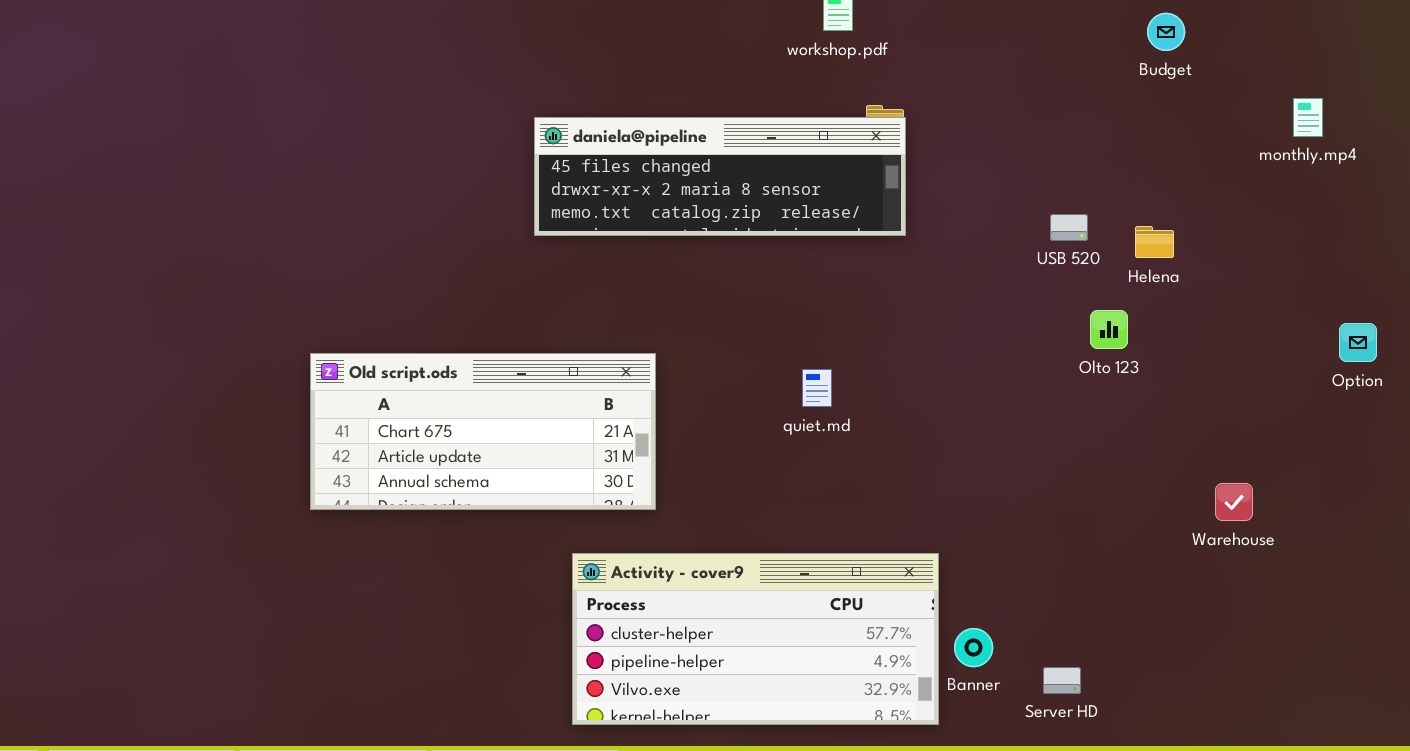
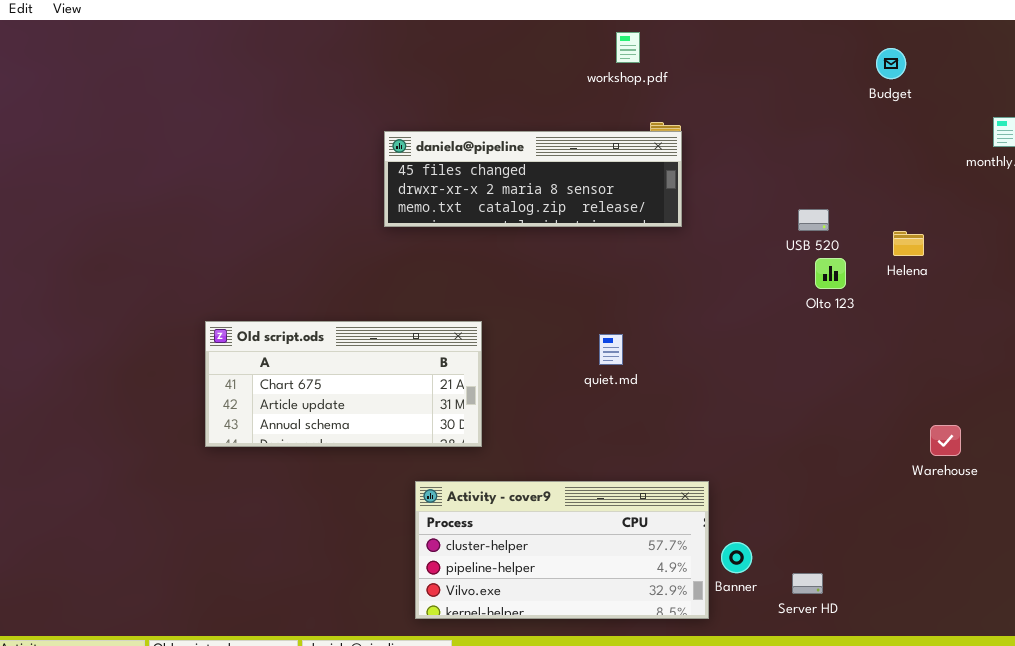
Helena: [1135,226,1174,258] -> [893,231,924,256], moved
Olto 123: [1090,310,1128,349] -> [815,258,846,289], moved

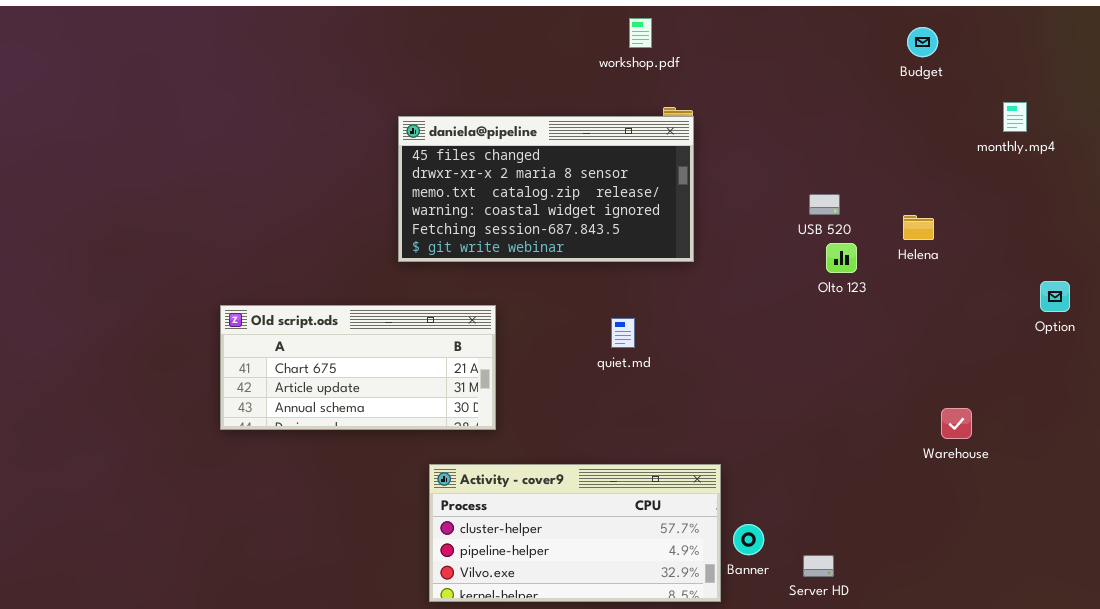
Budget: [876,48,906,79] -> [907,27,938,57], moved
daniela@pipeline: [384,131,682,227] -> [398,116,694,262], resized

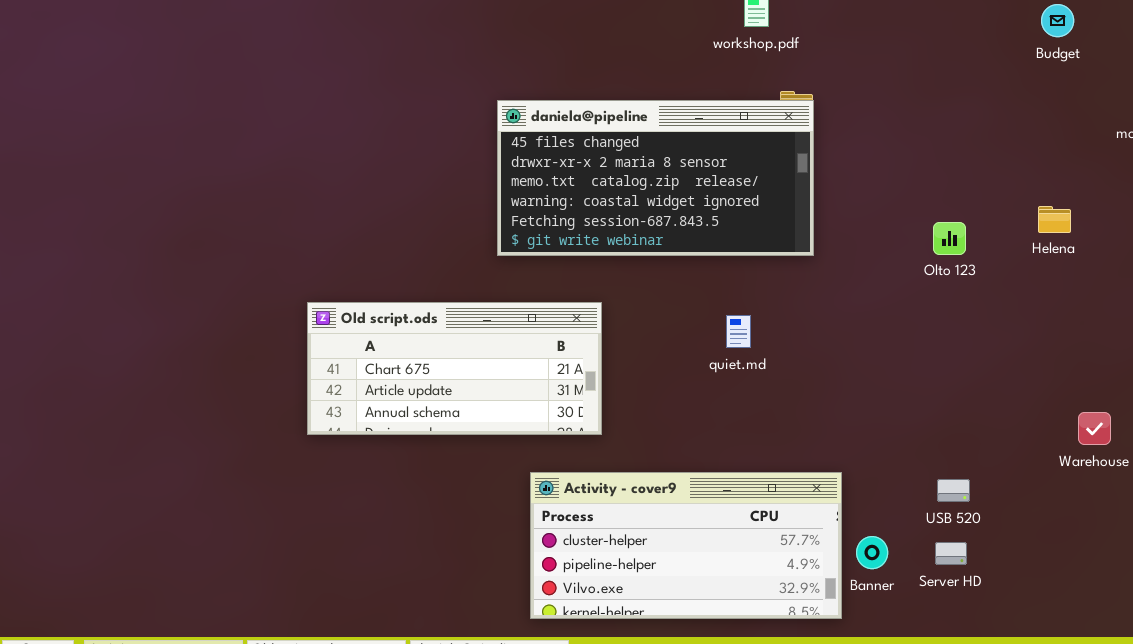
USB 520: [809,194,840,215] -> [937,479,970,502], moved
Olto 123: [826,243,857,273] -> [933,222,966,255], moved
Server HD: [803,555,834,577] -> [935,542,967,565], moved

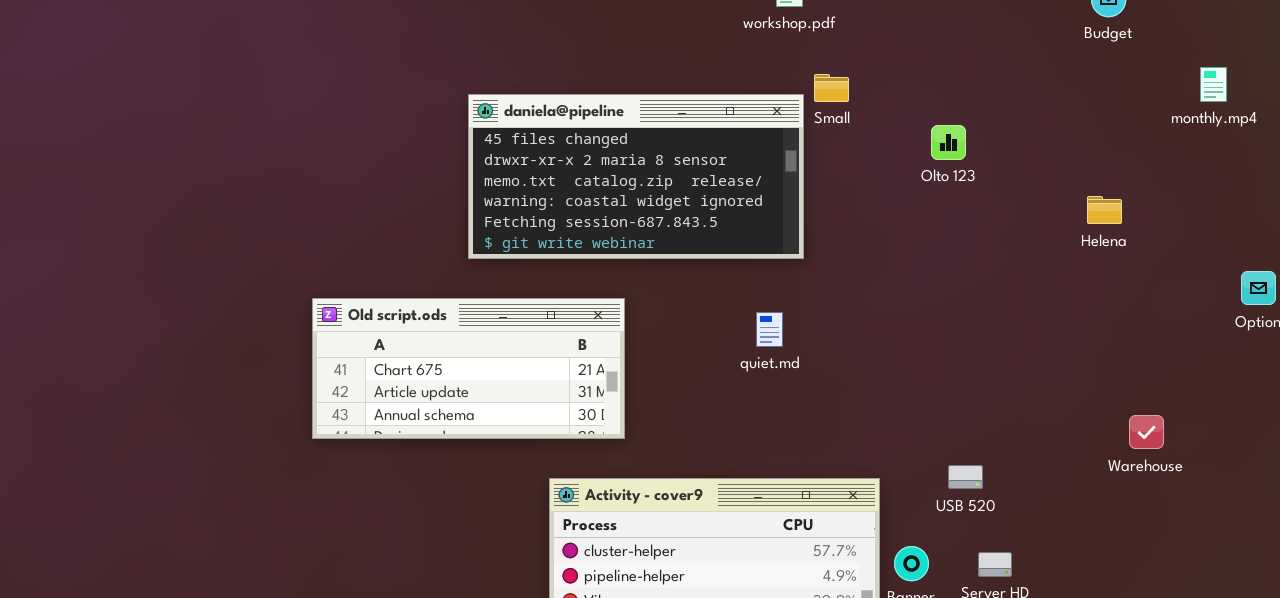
daniela@pipeline: [497,100,814,256] -> [468,94,804,259], moved
Olto 123: [933,222,966,255] -> [931,125,966,160], moved
USB 520: [937,479,970,502] -> [948,465,983,489], moved

